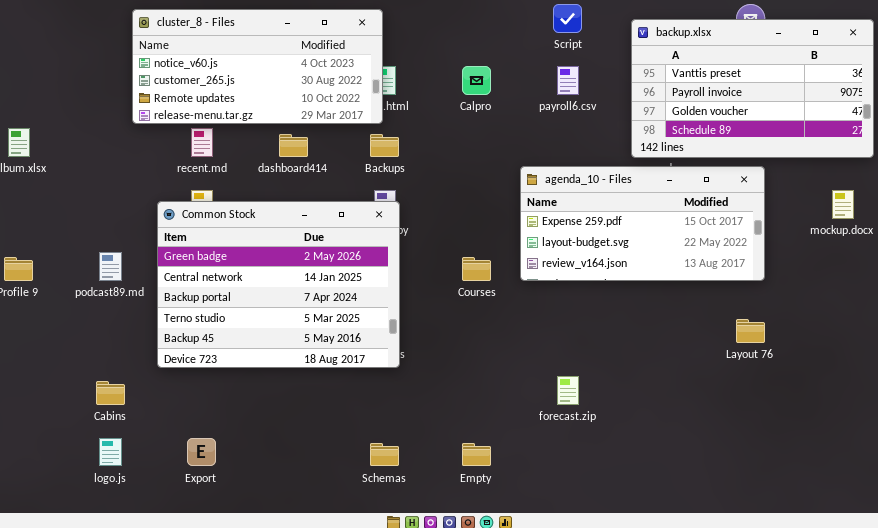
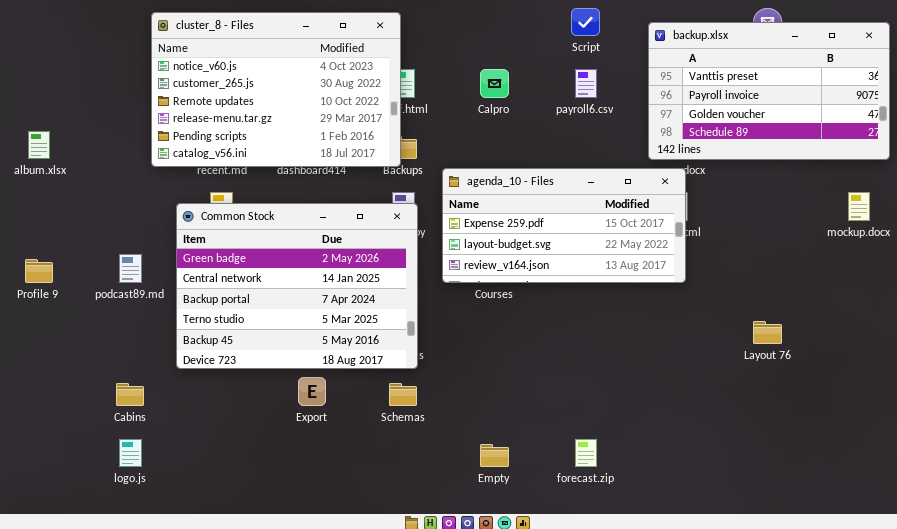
cluster_8 - Files: [132,9,383,124] -> [151,12,401,167], resized
agenda_10 - Files: [520,166,765,281] -> [442,168,686,283], moved
forecast.zip: [557,376,579,405] -> [575,439,597,467], moved
Export: [187,438,216,466] -> [298,377,326,406], moved
Schemas: [370,443,399,466] -> [389,383,417,406], moved

